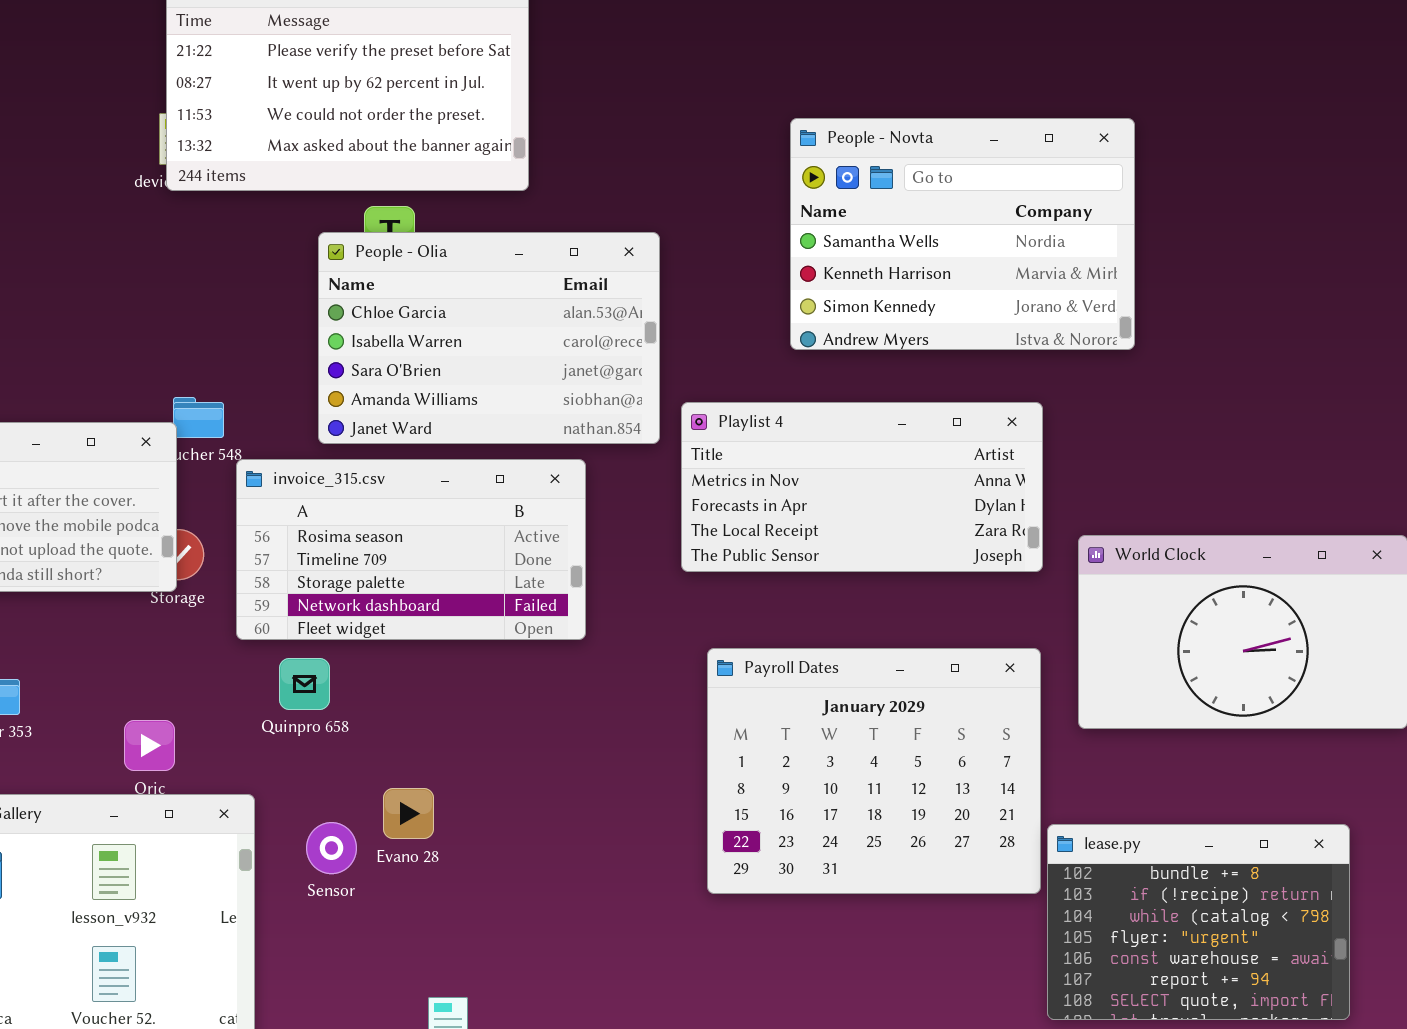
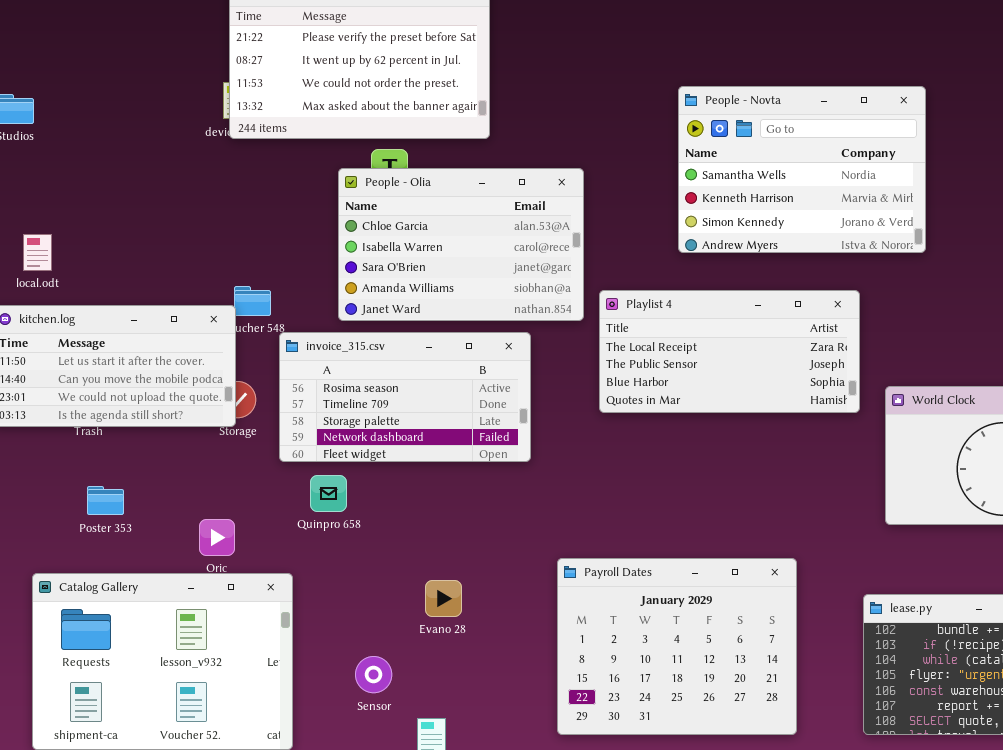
Playlist 4: [681,402,1043,572] -> [599,290,860,413], scrolled down 2 rows
Payroll Dates: [707,648,1041,894] -> [557,558,797,735], moved
Evano 28: [383,788,434,839] -> [425,580,462,617], moved
Sensor: [306,822,357,874] -> [355,656,392,693], moved

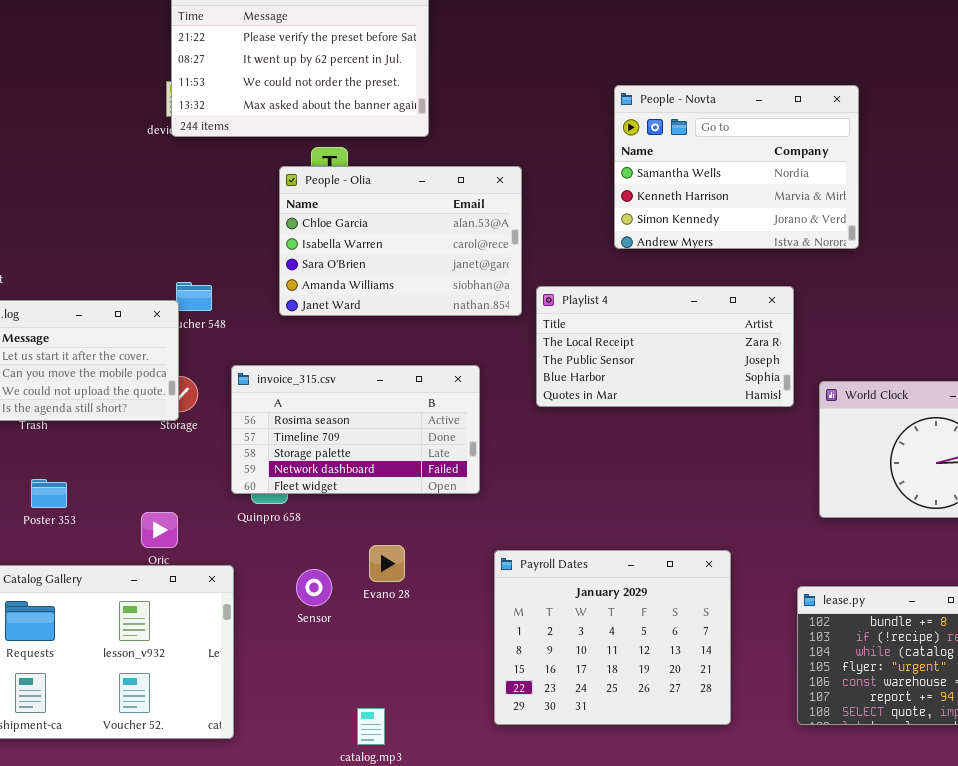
invoice_315.csv: [279,332,531,462] -> [231,365,480,494], moved
Evano 28: [425,580,462,617] -> [369,545,405,582], moved
Sensor: [355,656,392,693] -> [296,569,332,606], moved

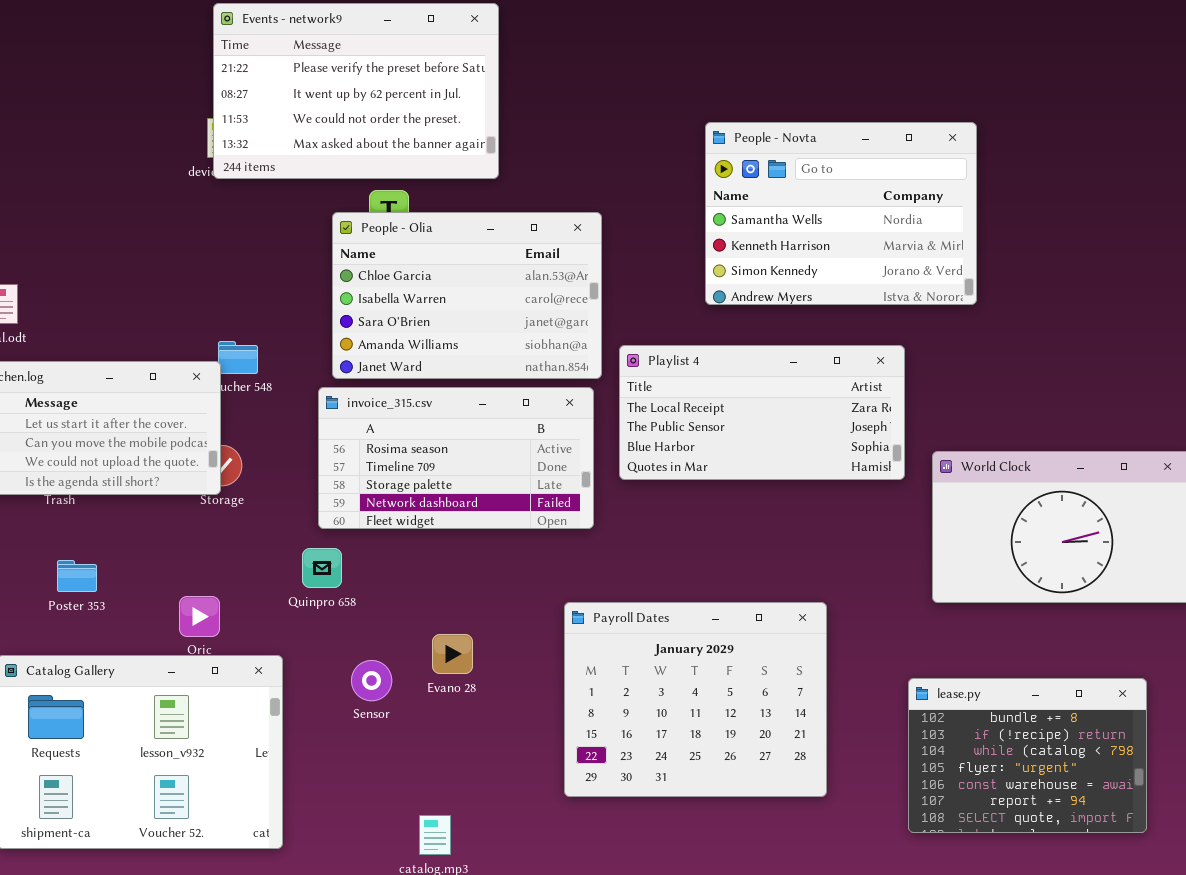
invoice_315.csv: [231,365,480,494] -> [318,387,594,529], moved
Payroll Dates: [494,550,731,725] -> [564,602,827,797], moved

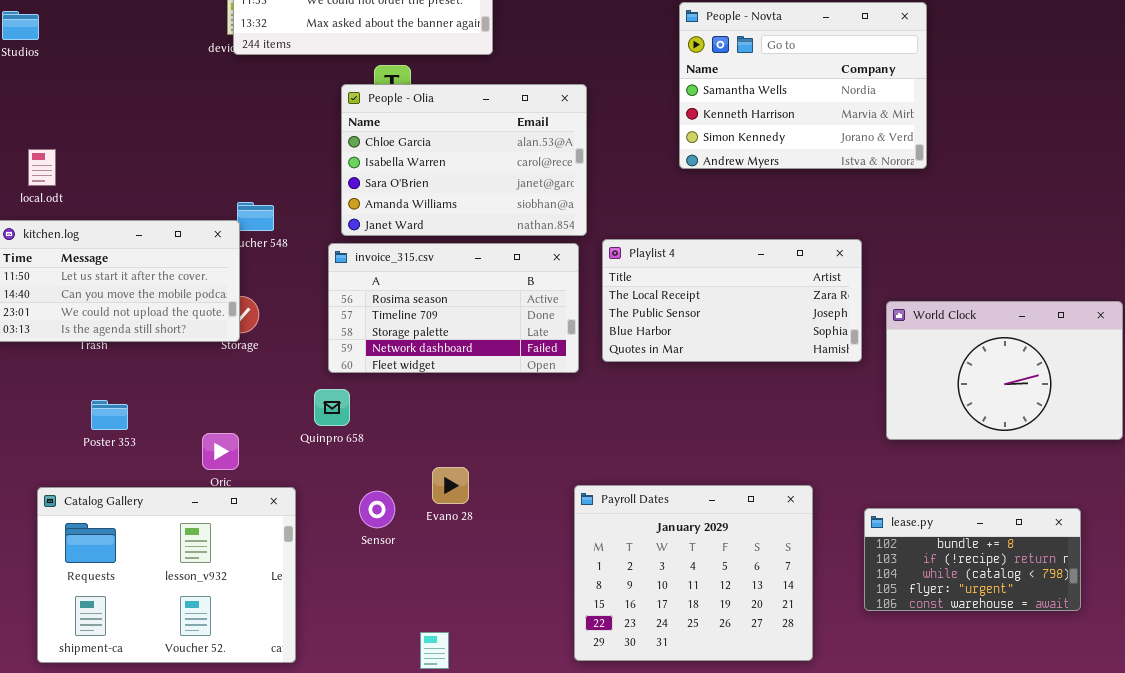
Playlist 4: [619,345,905,480] -> [602,239,862,362], moved
Payroll Dates: [564,602,827,797] -> [574,485,813,661], moved
lease.py: [908,678,1147,833] -> [864,508,1081,611], resized

